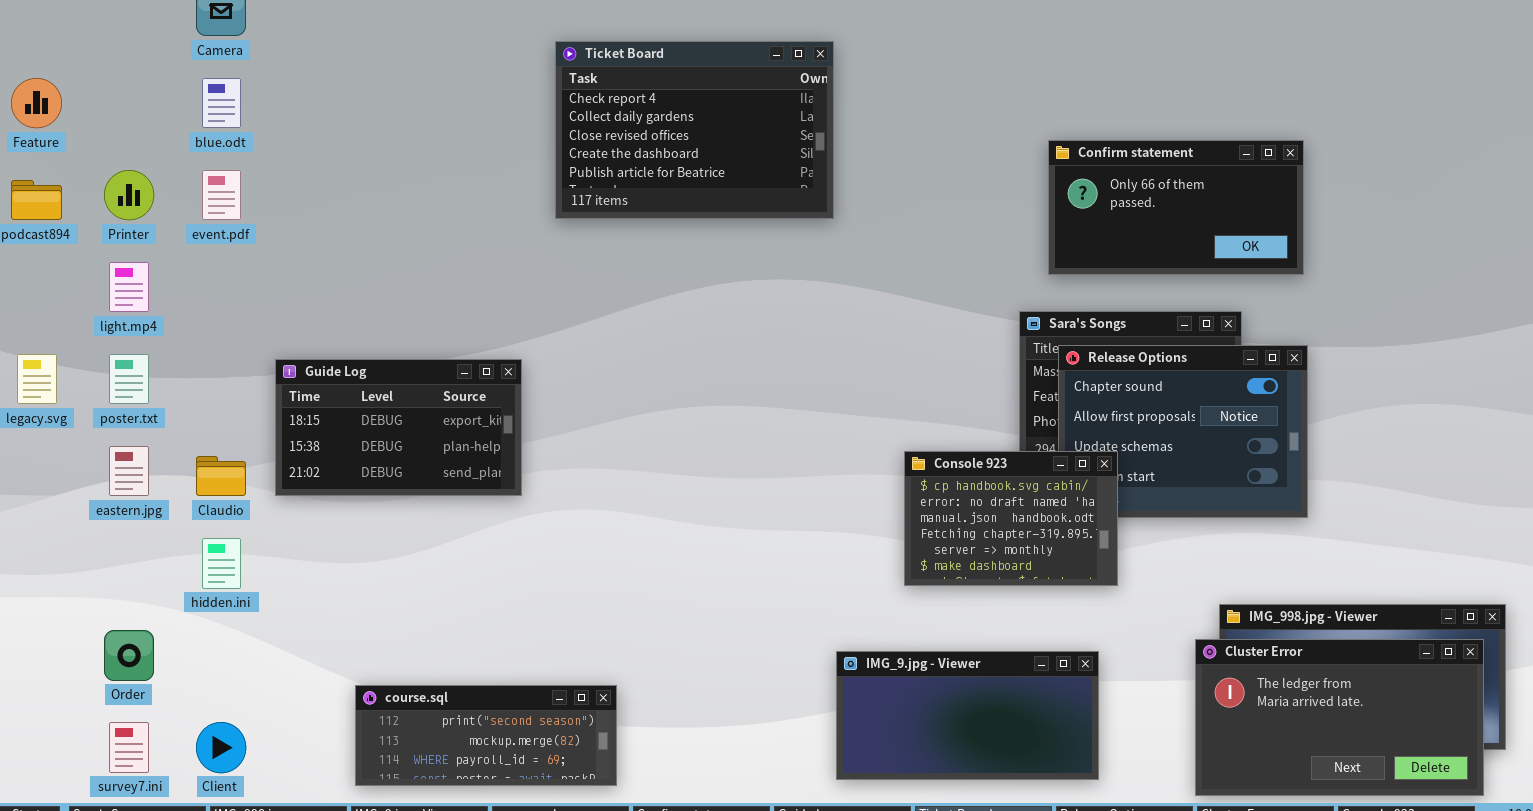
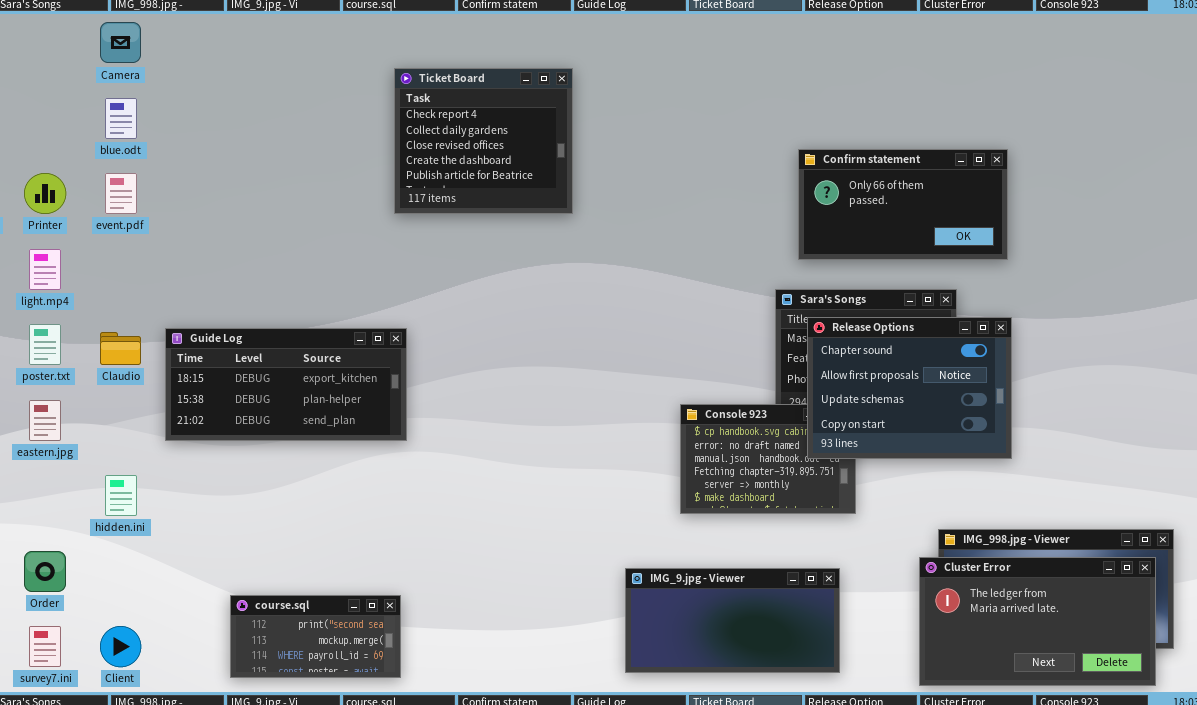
Ticket Board: [555,41,834,219] -> [394,68,573,214], resized
Release Options: [1058,345,1308,518] -> [807,317,1012,459], raised
Guide Log: [275,359,522,496] -> [165,328,407,441], resized
Claudio: [196,456,246,496] -> [100,332,141,365], moved
course.sql: [355,685,617,786] -> [230,595,401,678], resized

